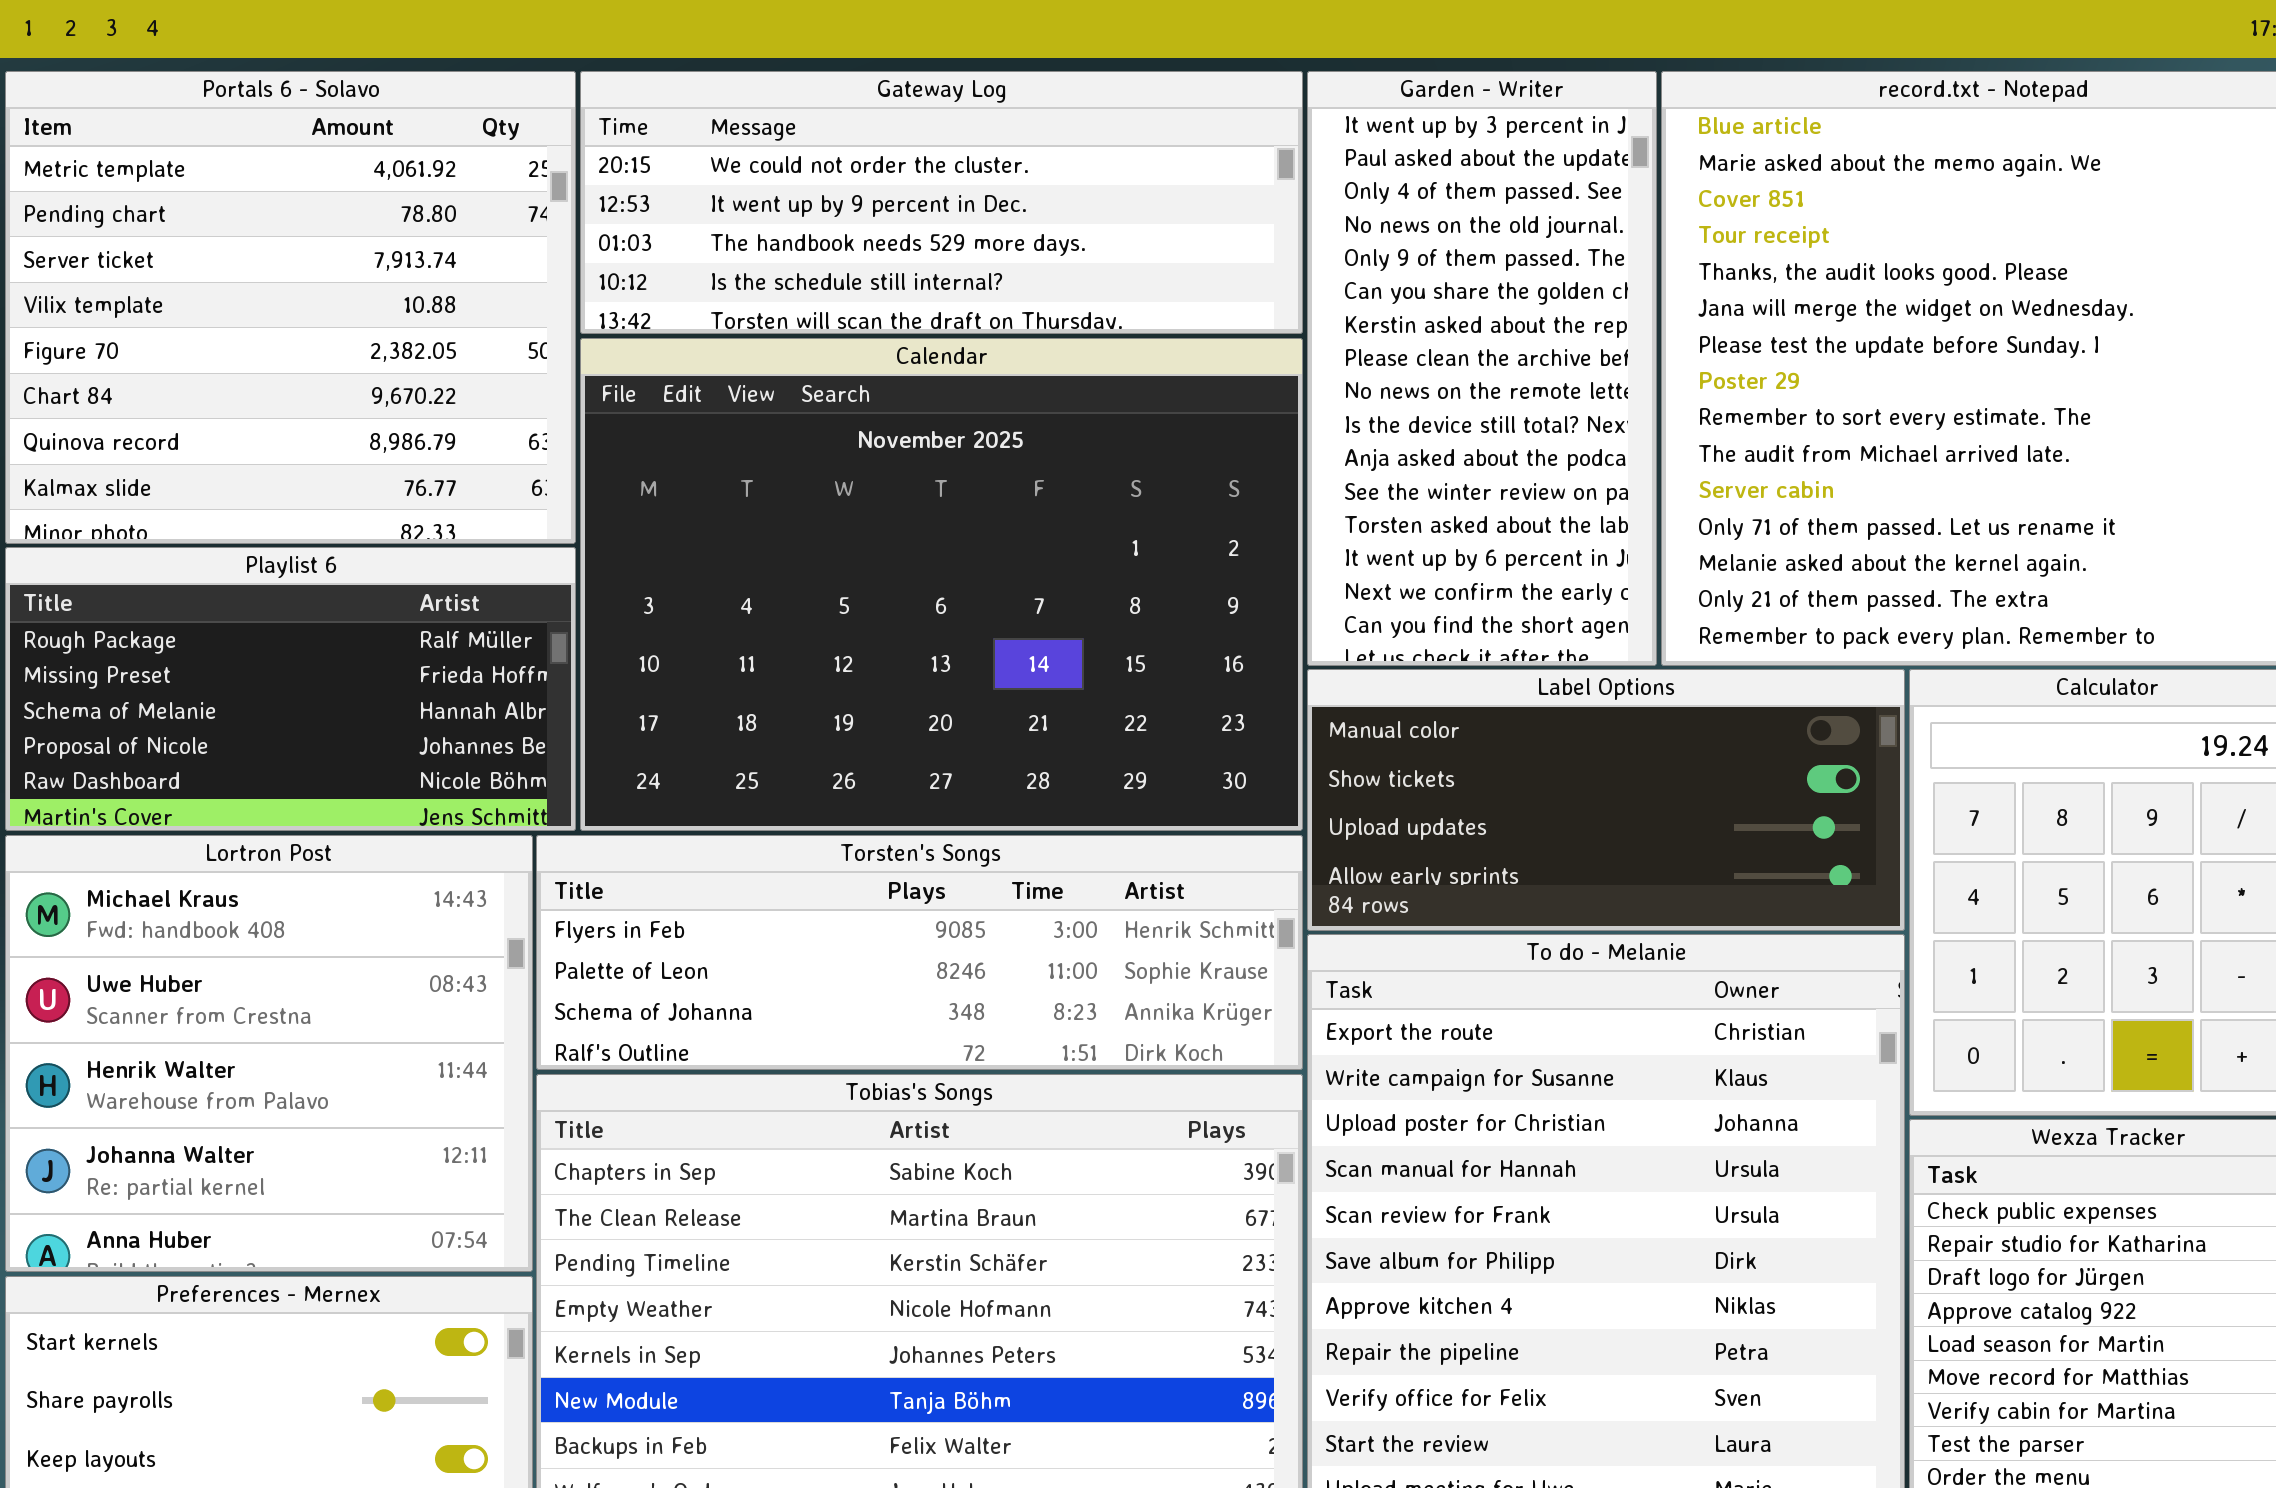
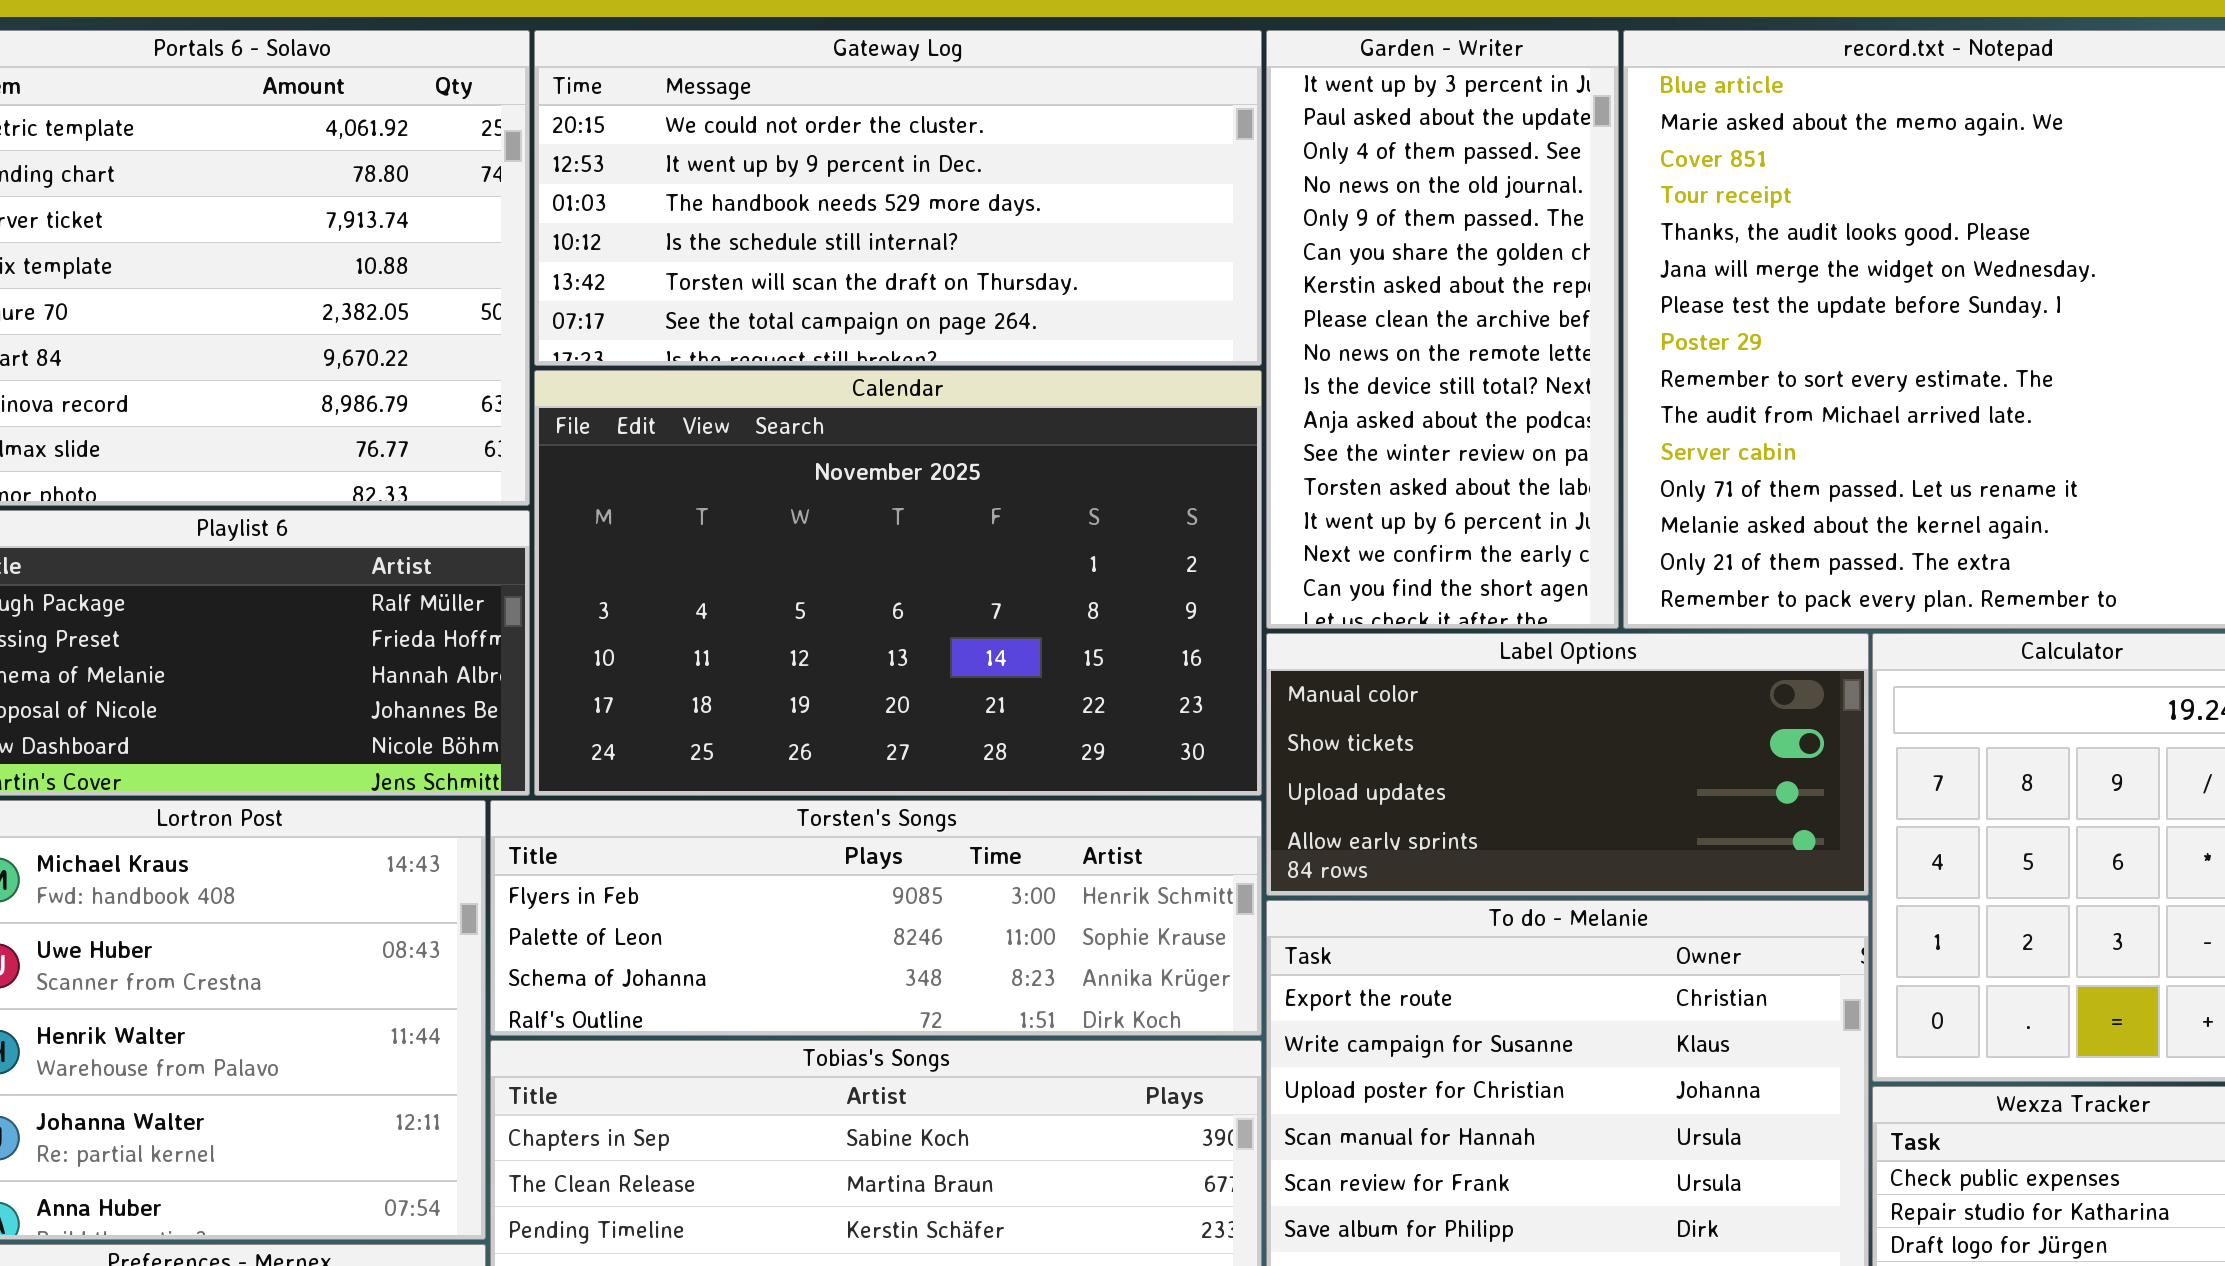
Gateway Log: [580,71,1303,334] -> [534,30,1262,366], resized
Calendar: [580,338,1303,831] -> [534,370,1262,796], resized

